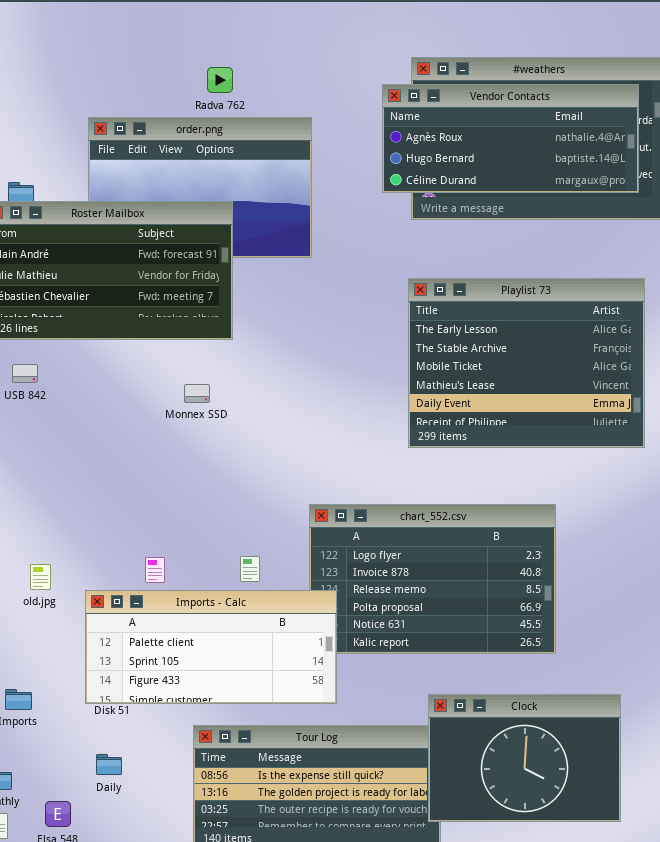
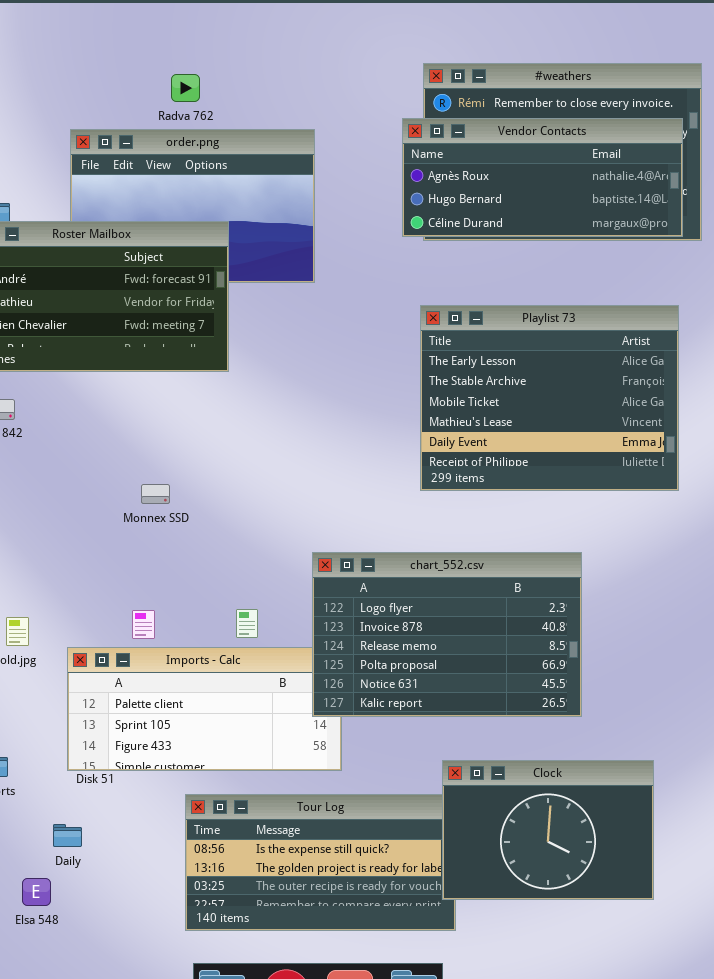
Radva 762: [207,67,233,93] -> [171,74,200,102], moved
Vendor Contacts: [382,84,639,193] -> [402,118,683,237], moved
Monnex SSD: [184,384,210,403] -> [141,484,170,504], moved
chart_552.csv: [309,504,556,654] -> [312,552,582,717], raised
Daily: [96,754,122,775] -> [53,824,82,847], moved

